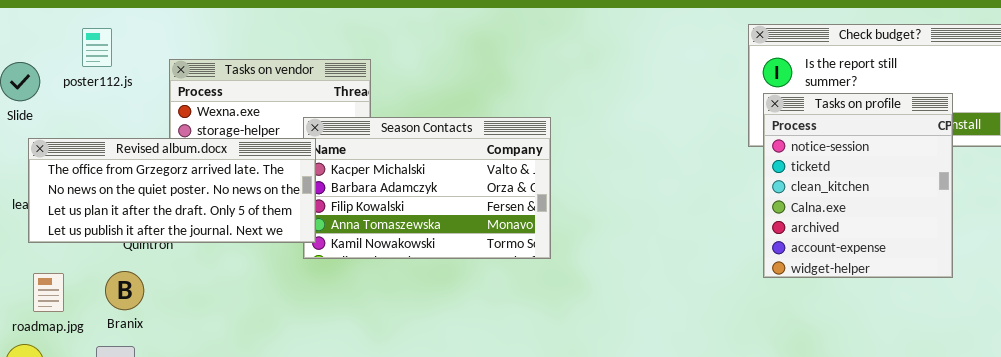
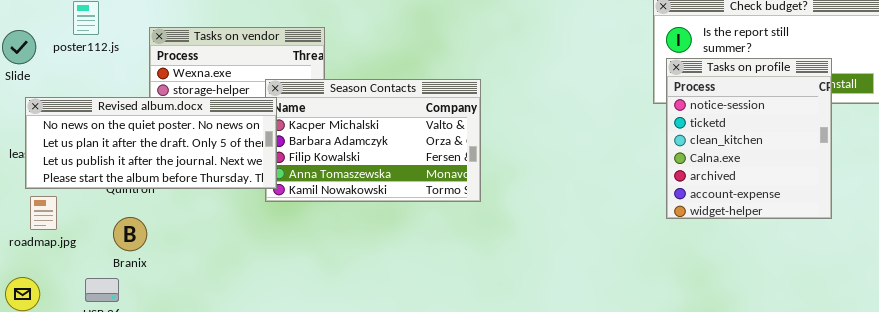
Revised album.docx: [28,138,316,243] -> [25,97,277,189], scrolled down 1 row
Branix: [105,271,144,310] -> [113,217,147,251], moved
roadmap.jpg: [33,273,64,312] -> [30,196,57,230], moved

